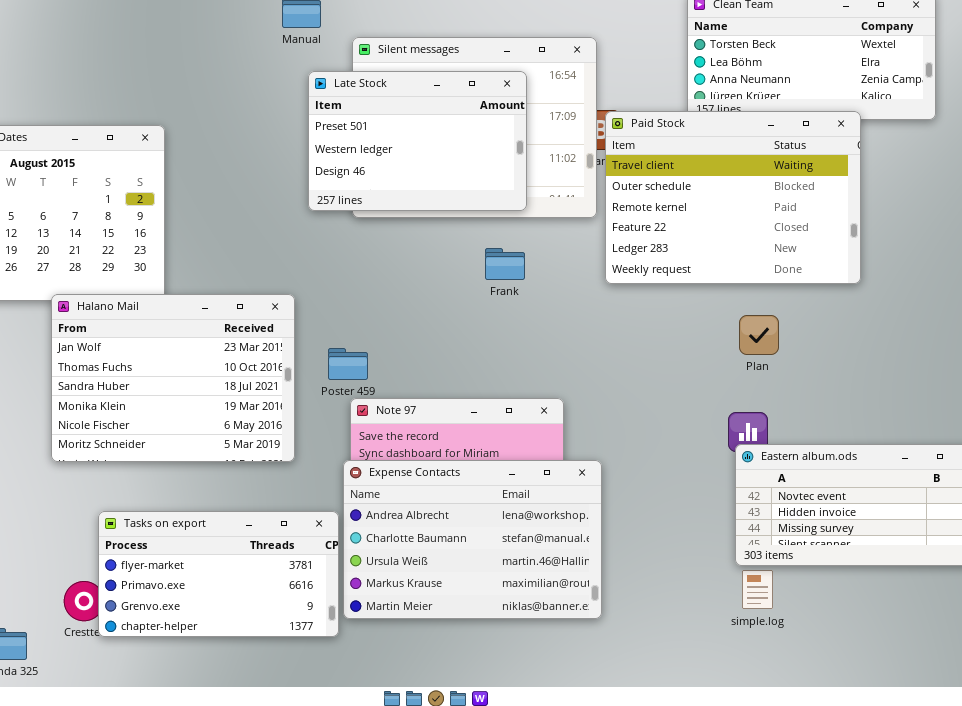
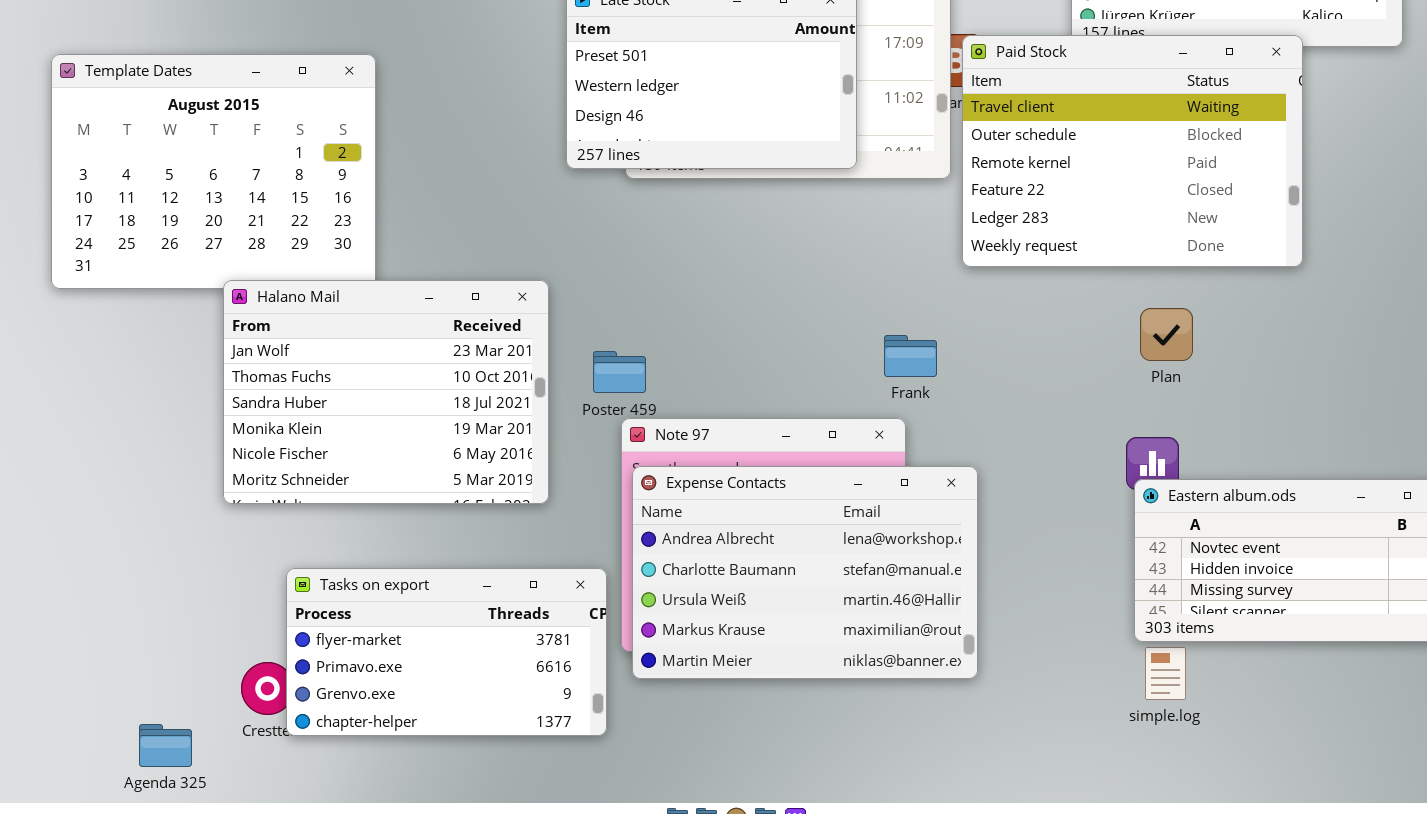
Frank: [485,248,525,280] -> [884,335,937,377], moved
Expense Contacts: [343,460,602,619] -> [632,466,978,679], moved

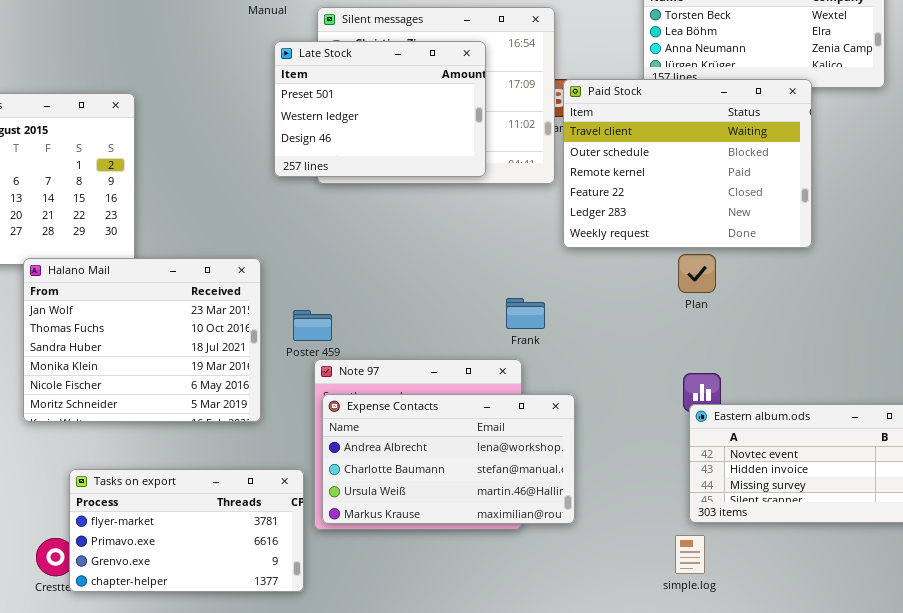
Plan: [1140,308,1193,361] -> [678,254,716,293], moved
Expense Contacts: [632,466,978,679] -> [322,394,575,524], resized
simple.log: [1145,647,1186,700] -> [675,535,705,574], moved

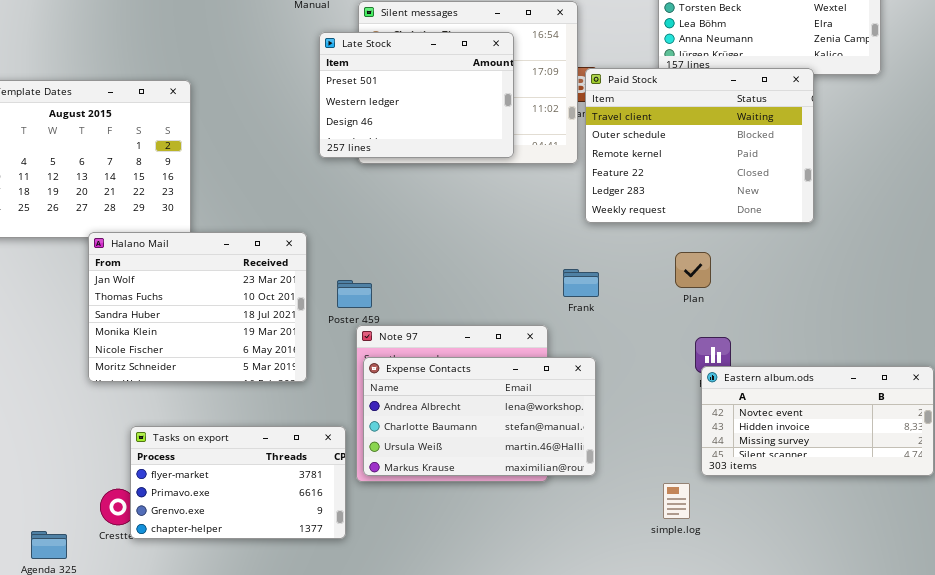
Plan: [678,254,716,293] -> [675,252,711,288], moved
Frank: [506,298,545,329] -> [563,269,599,297], moved
simple.log: [675,535,705,574] -> [663,483,690,519], moved

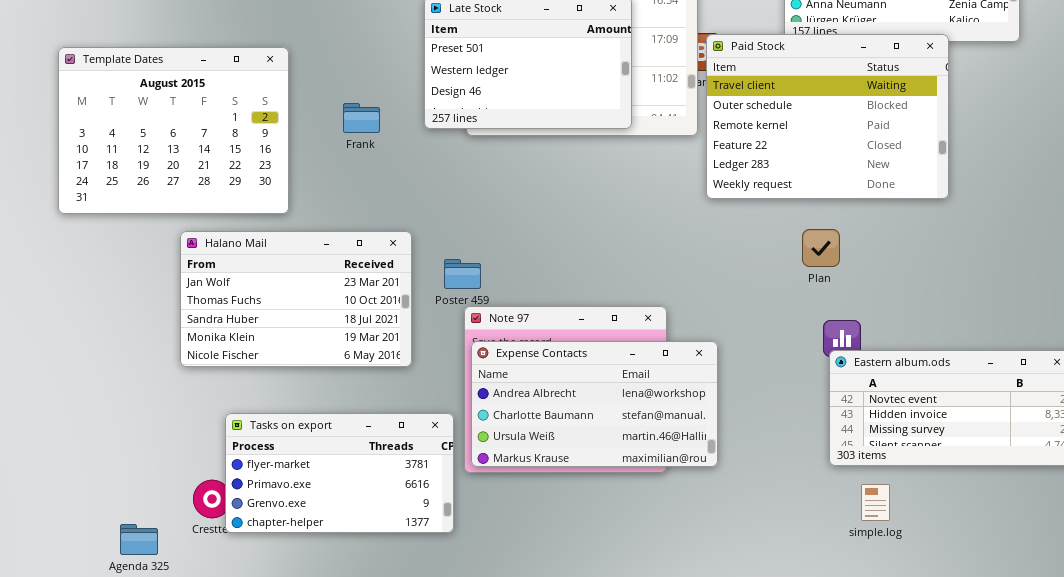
Halano Mail: [88,232,307,382] -> [180,231,412,367], resized
Frank: [563,269,599,297] -> [343,103,380,133], moved
simple.log: [663,483,690,519] -> [861,484,890,521], moved

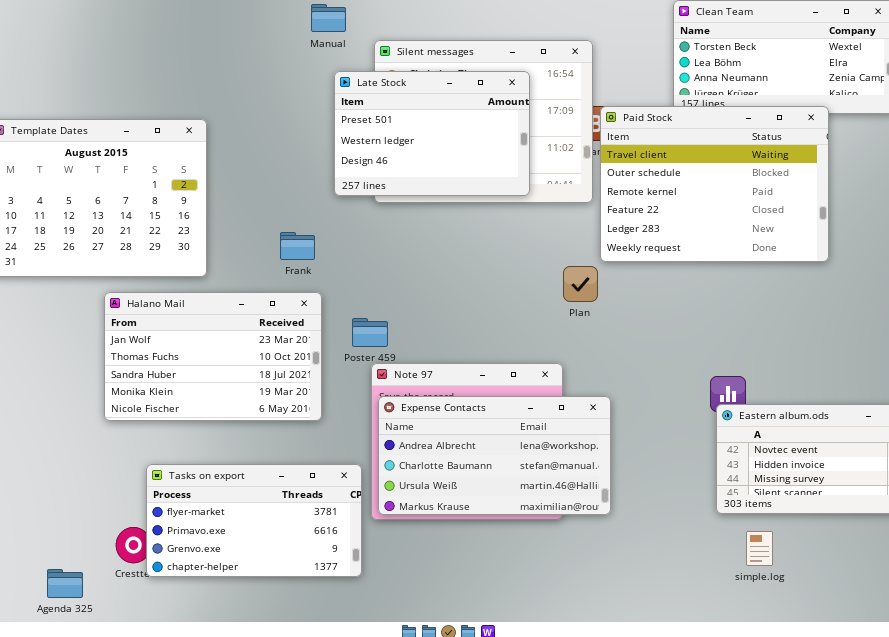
Frank: [343,103,380,133] -> [280,232,315,260], moved
Plan: [802,229,840,267] -> [563,266,598,302], moved

